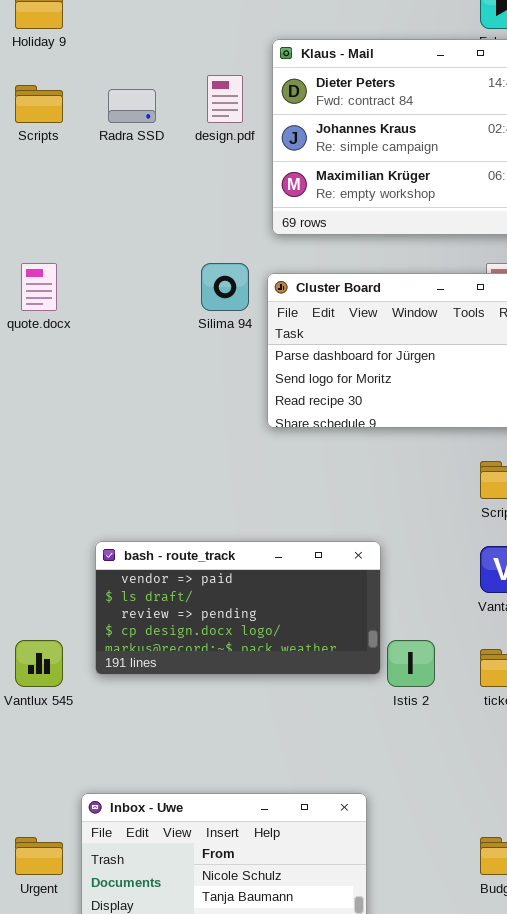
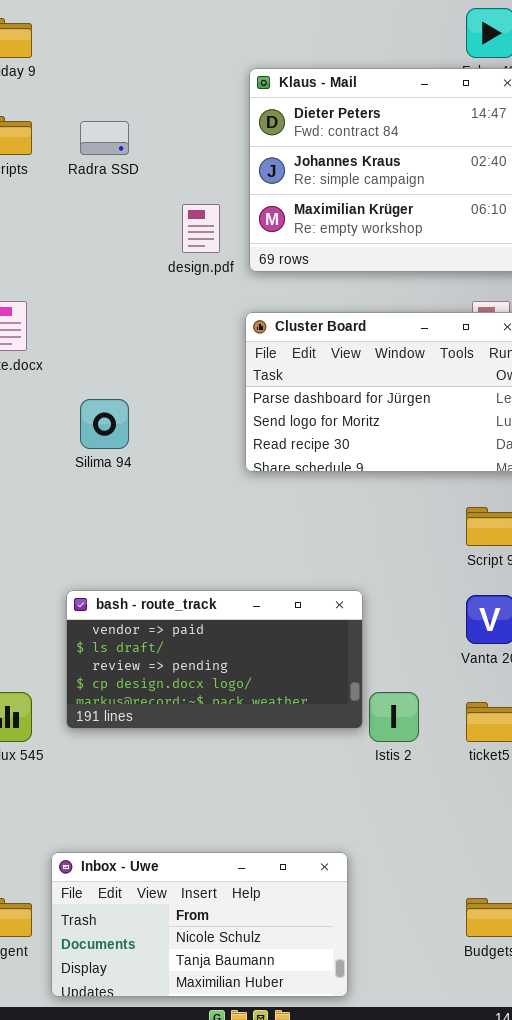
design.pdf: [207,75,243,123] -> [182,204,220,253], moved
Silima 94: [201,263,249,311] -> [80,399,129,449], moved

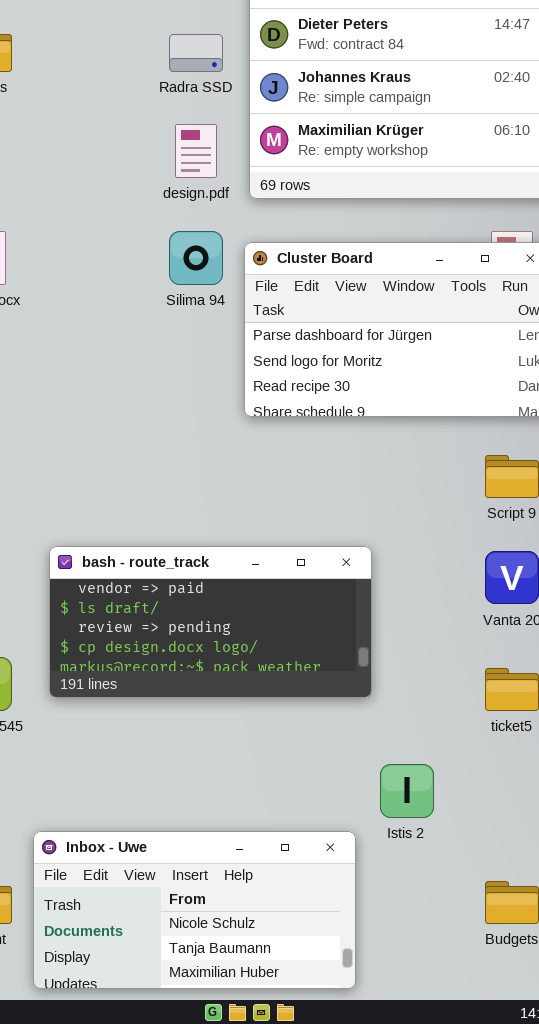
Radra SSD: [80,121,129,155] -> [169,34,223,72], moved
Silima 94: [80,399,129,449] -> [169,231,223,285], moved
Istis 2: [369,692,419,742] -> [380,764,434,818], moved

